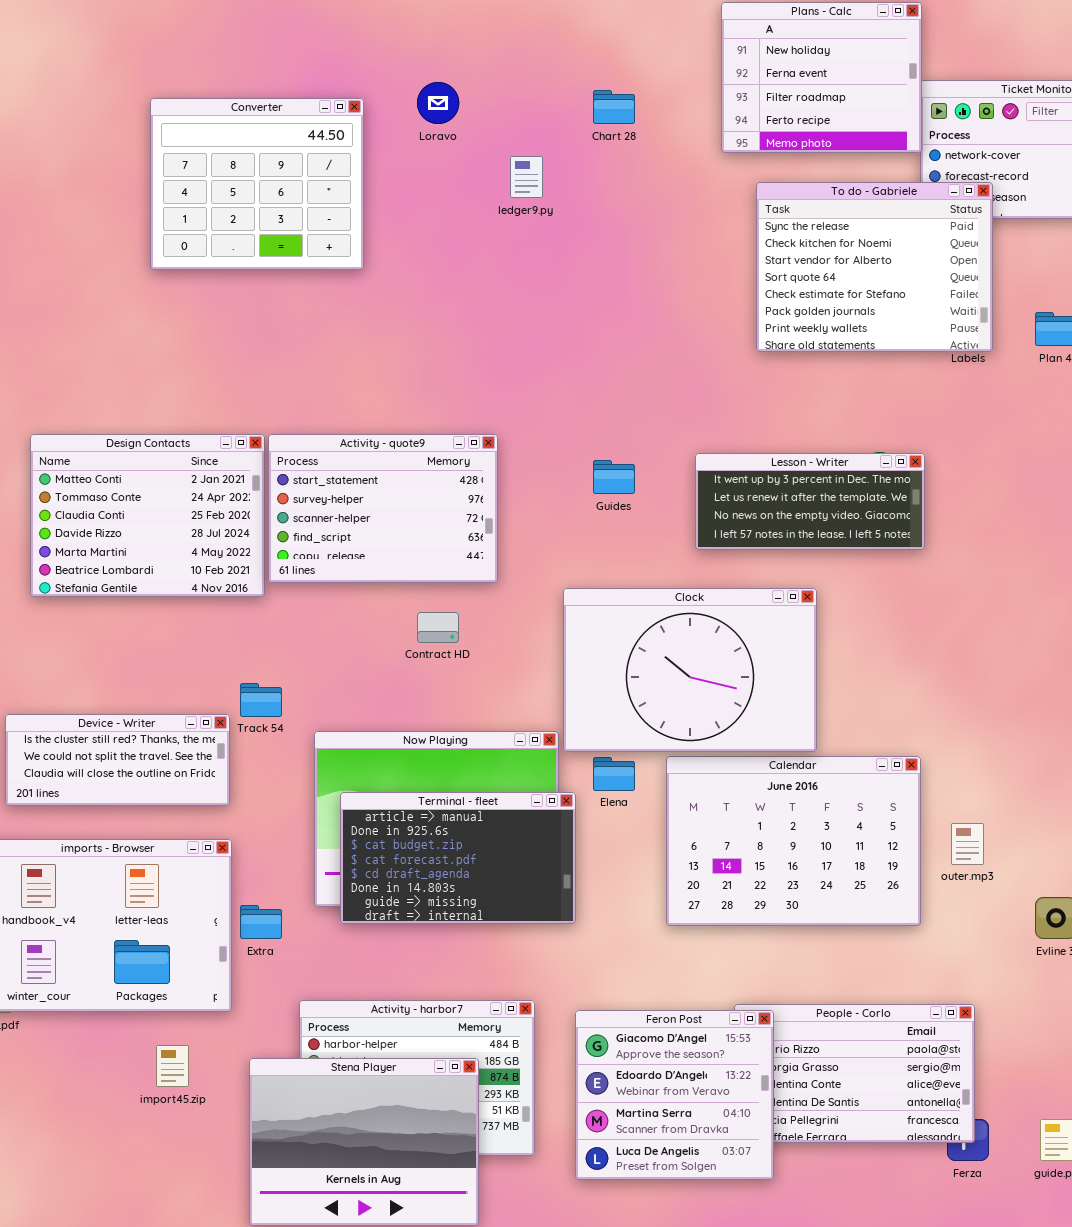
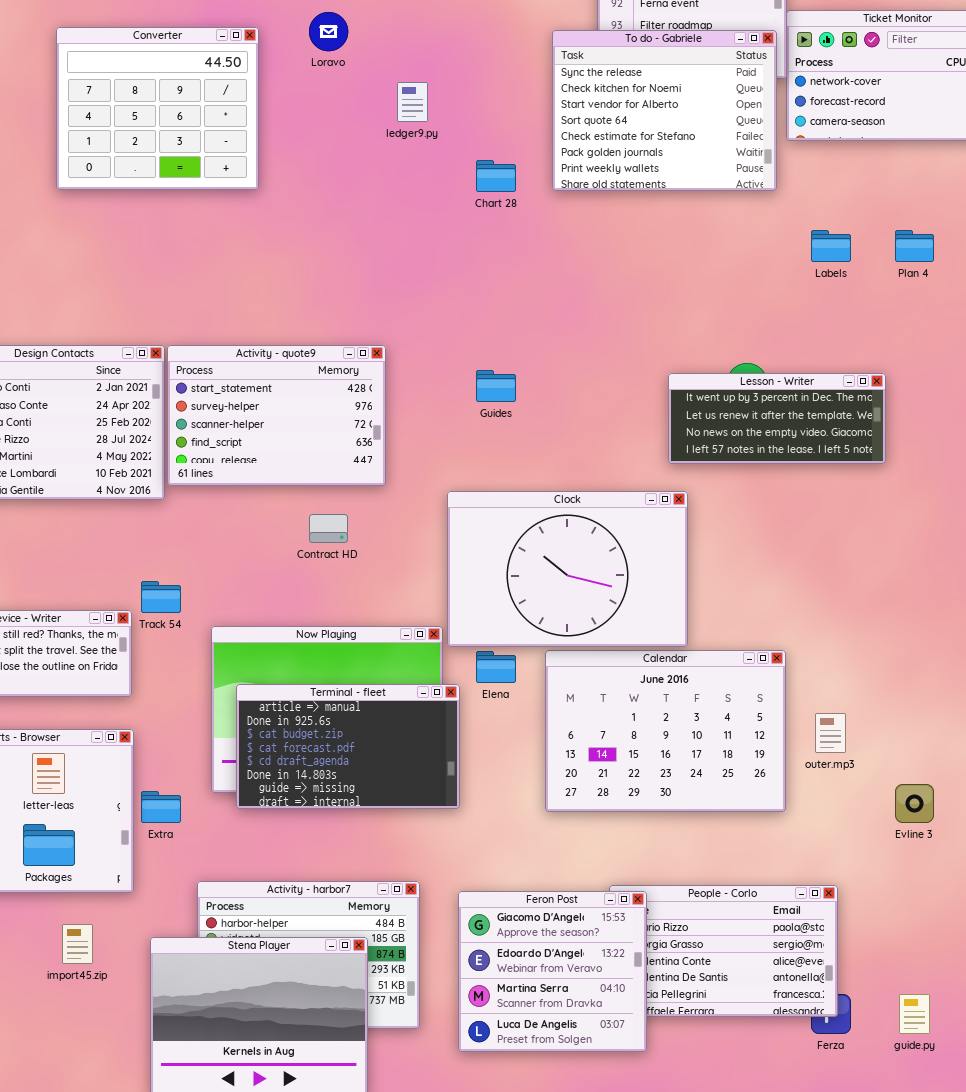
Chart 28: [593,90,635,124] -> [476,160,516,192], moved
To do - Gabriele: [756,182,993,352] -> [552,30,777,191], moved
Lesson - Writer: [695,453,925,550] -> [668,373,886,464], moved

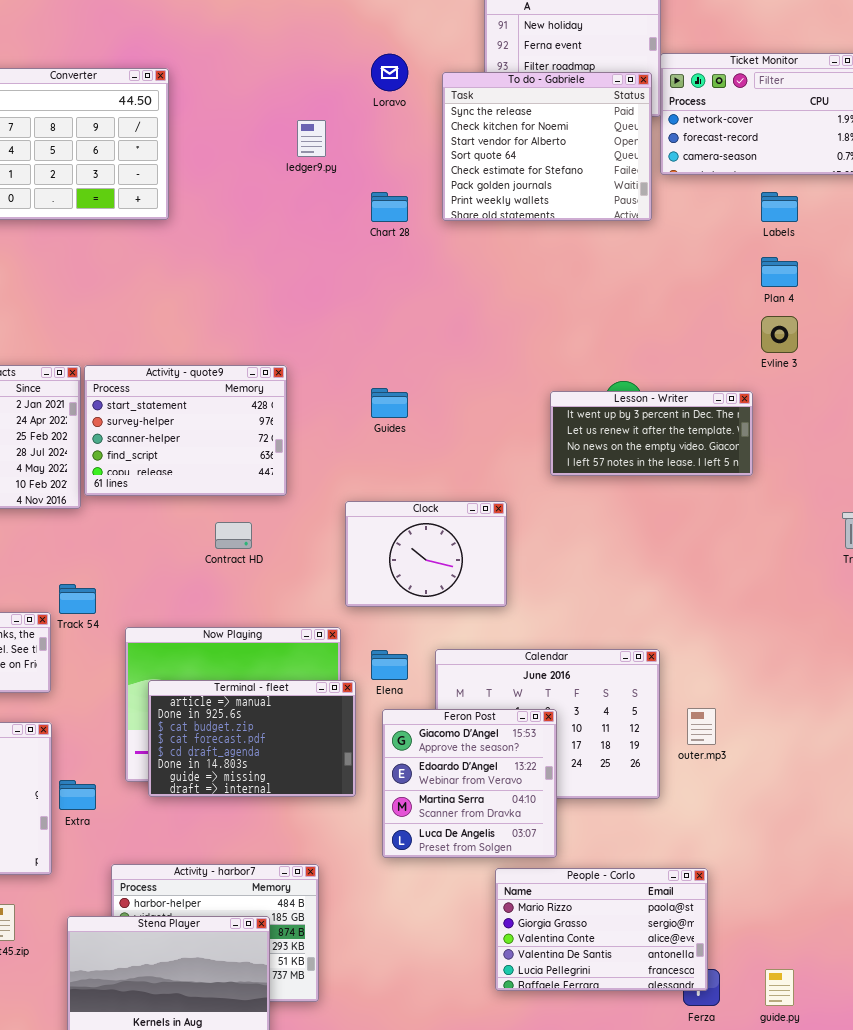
Loravo: [309,12,348,51] -> [371,54,408,91], moved
Labels: [811,230,851,262] -> [761,192,798,222], moved
Clock: [447,491,688,647] -> [345,501,507,607], resized
Evline 3: [895,784,934,823] -> [761,316,798,353], moved
Feron Post: [458,891,647,1052] -> [382,709,557,858], moved

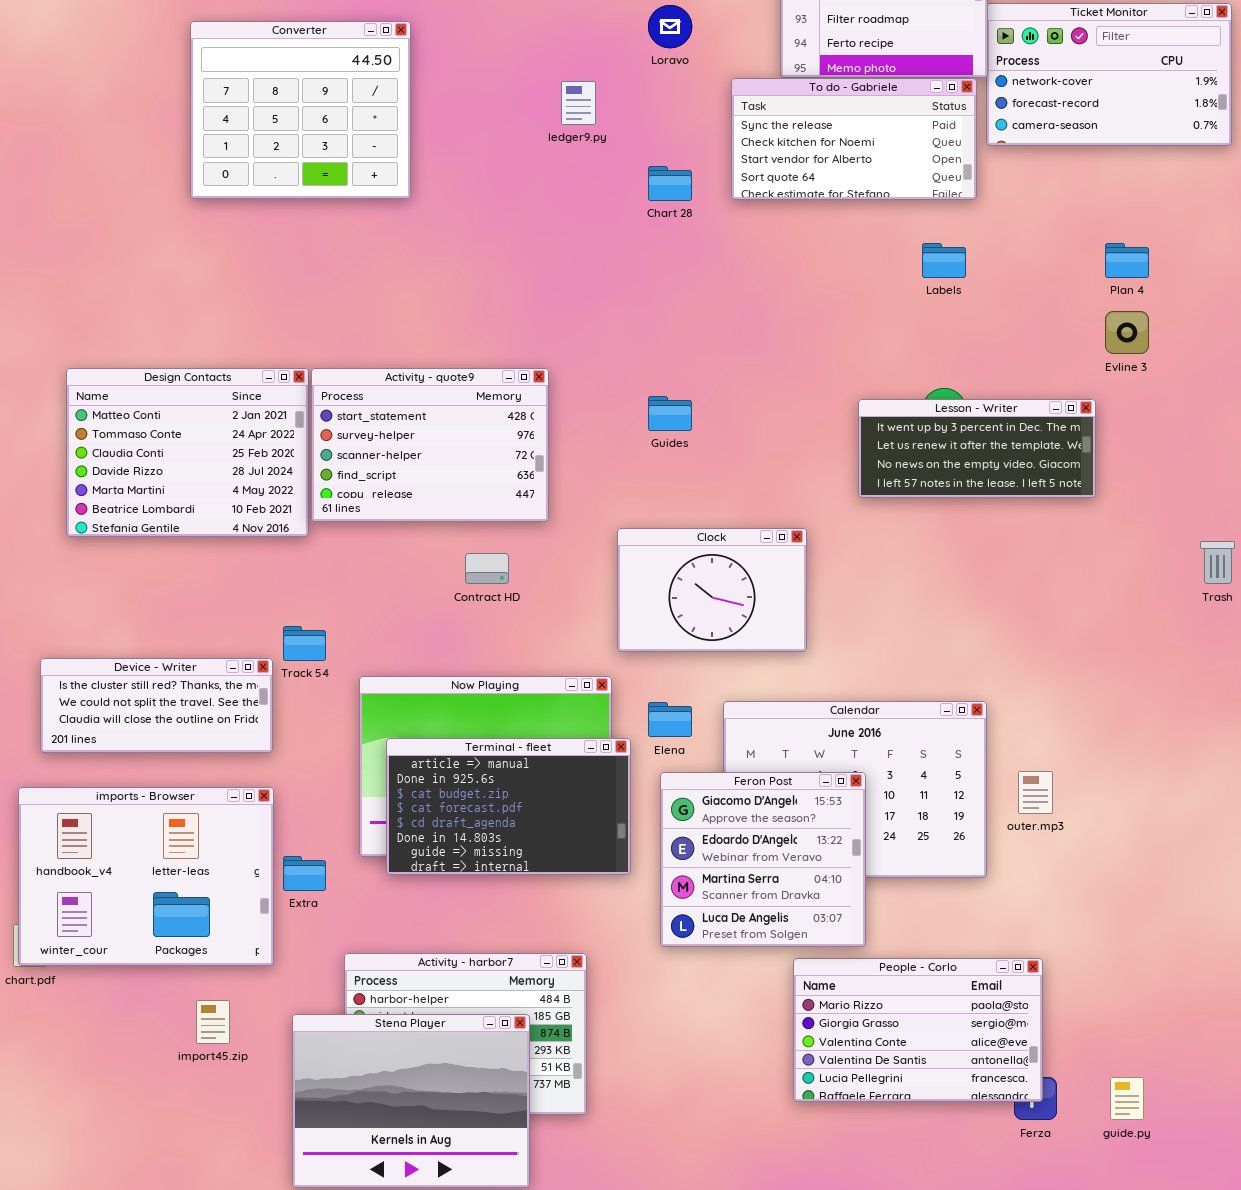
To do - Gabriele: [442,72,652,221] -> [731,78,977,200], resized
Labels: [761,192,798,222] -> [922,243,966,278], moved

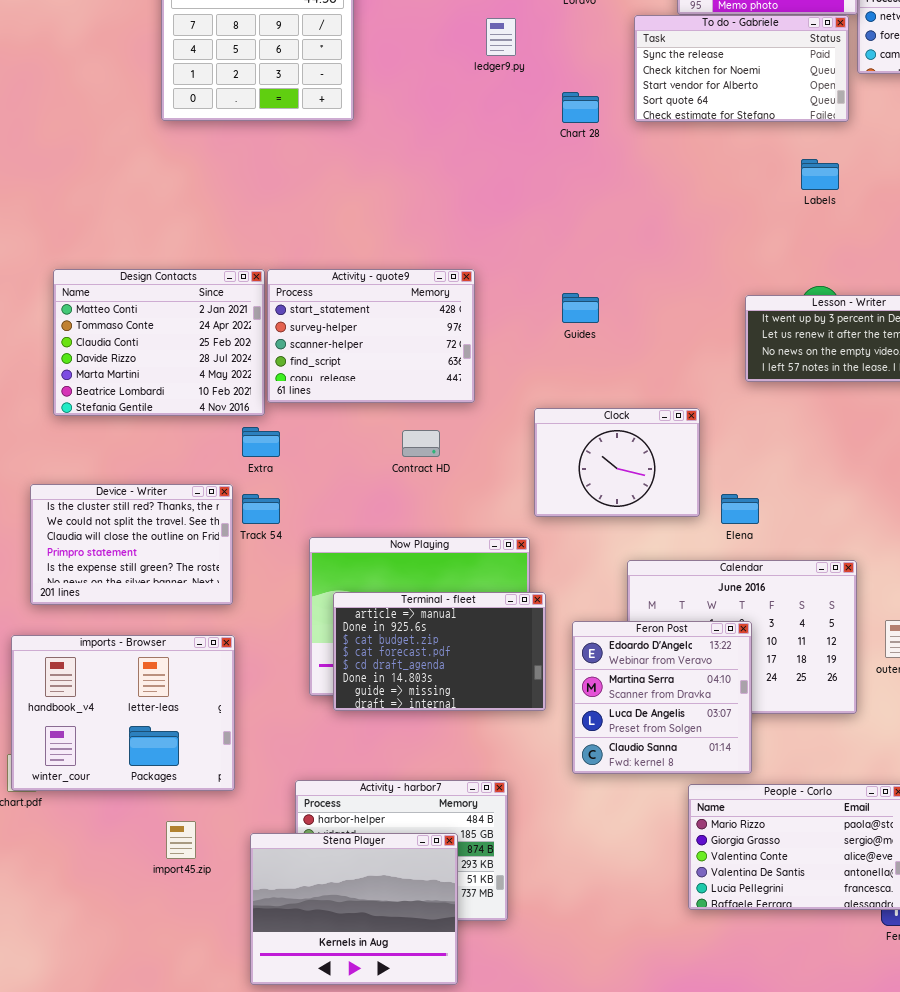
Device - Writer: [40,658,273,753] -> [30,484,233,605], resized
Elena: [648,702,692,737] -> [721,494,759,524], moved
Feron Post: [660,772,866,947] -> [572,621,752,774], scrolled down 1 row
Extra: [283,856,326,891] -> [242,427,280,457], moved

